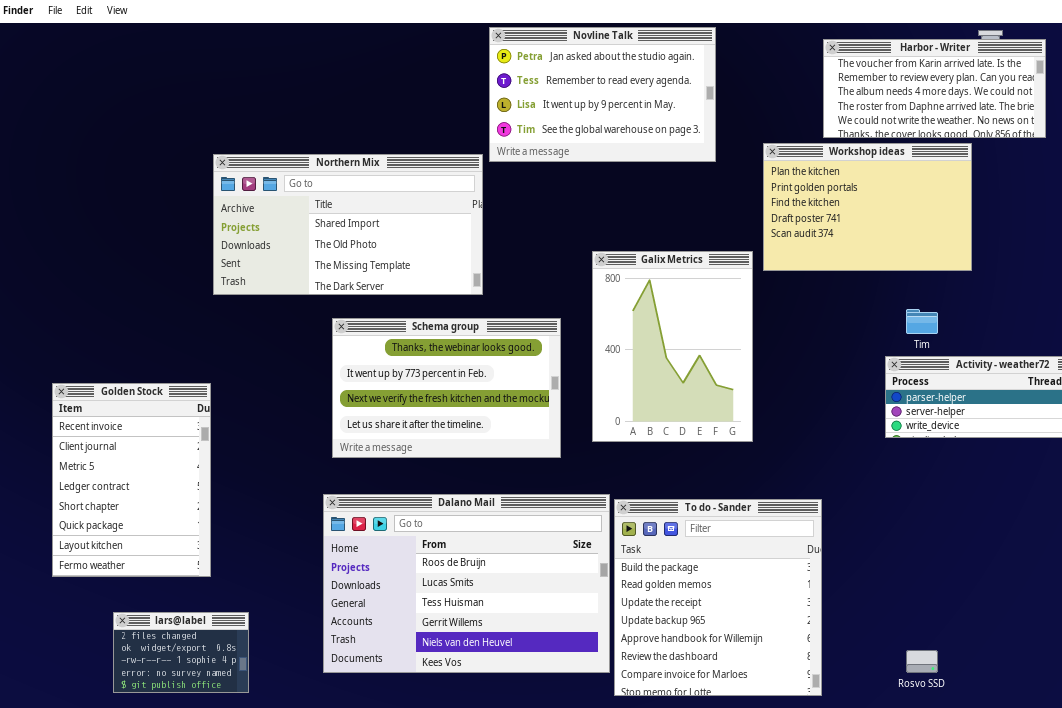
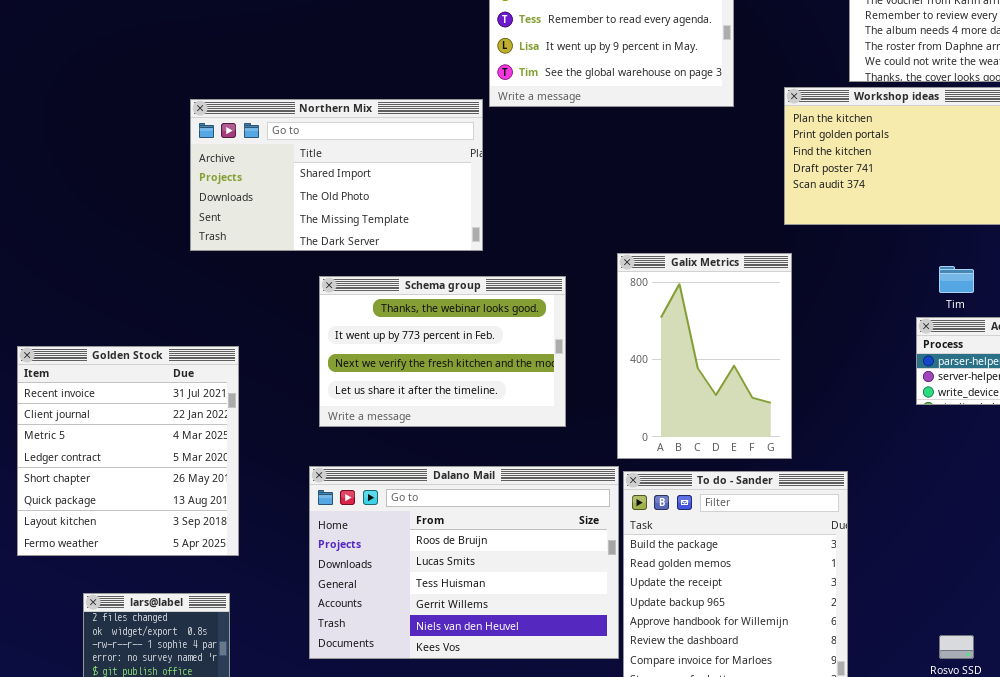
Galix Metrics: [592,251,753,442] -> [617,253,792,459], moved
Golden Stock: [52,383,211,577] -> [17,346,239,556], resized

